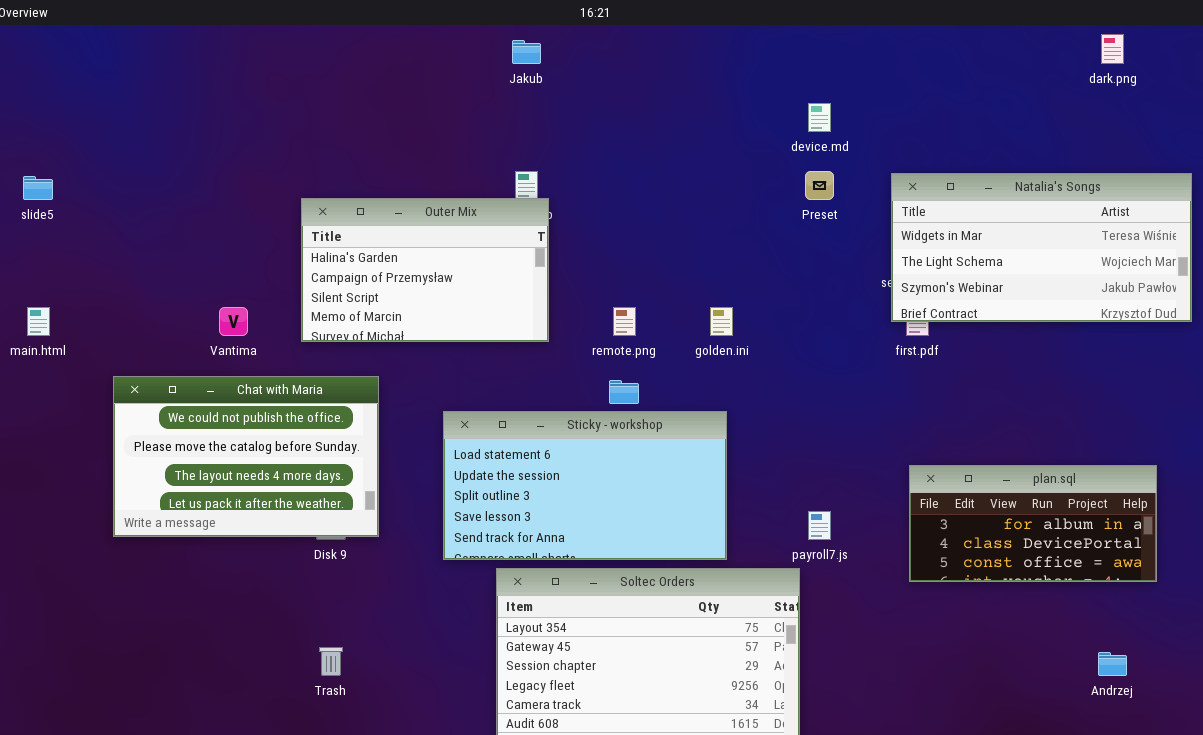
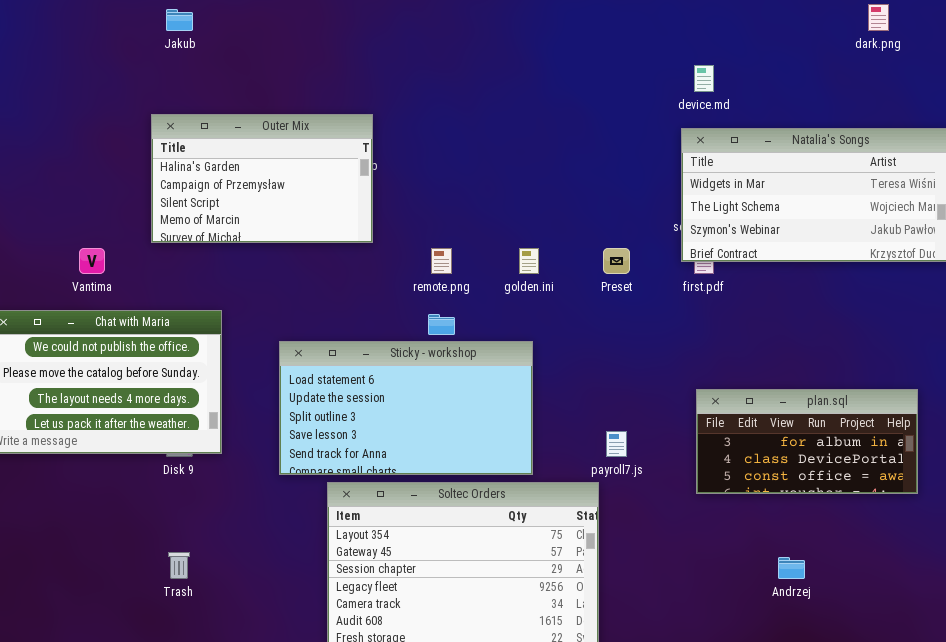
Jakub: [512,40,541,64] -> [166,9,193,31], moved
device.md: [808,103,831,132] -> [694,65,714,92], moved
Preset: [805,171,834,200] -> [603,248,630,274], moved
Outer Mix: [301,198,549,342] -> [151,114,373,243], moved
Andrzej: [1098,652,1127,676] -> [778,557,805,579], moved

